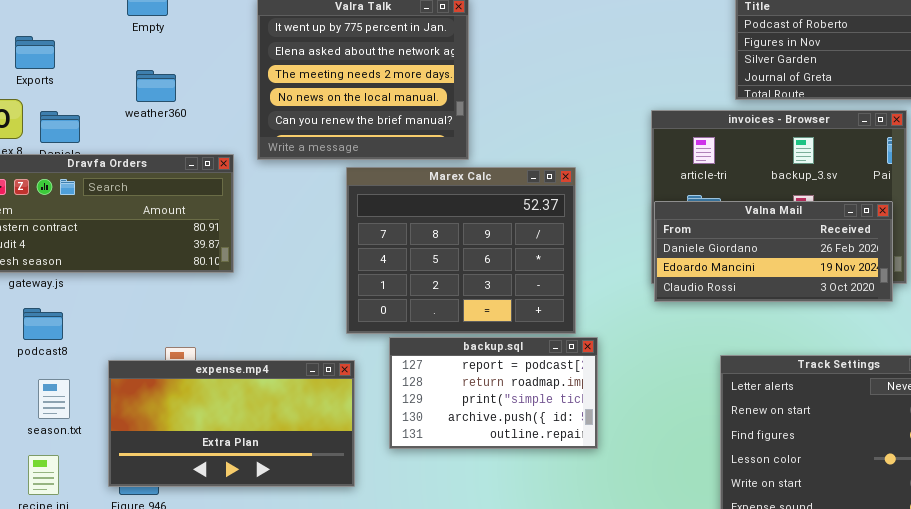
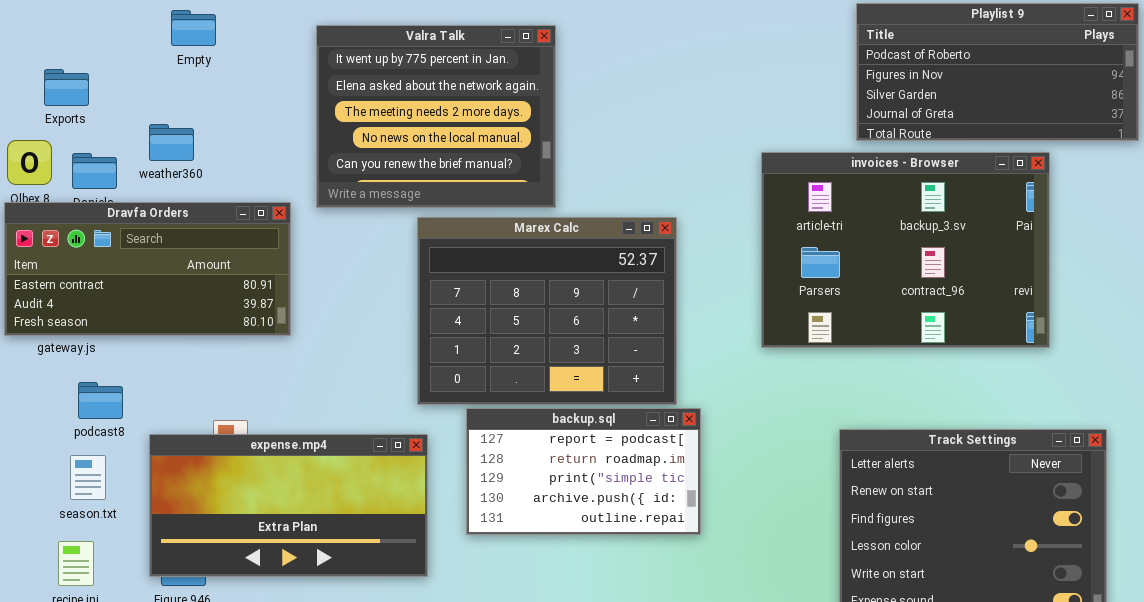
weather360: [136,70,176,102] -> [149,124,194,161], moved
Valna Mail: [654,201,893,302] -> none, closed
podcast8: [23,308,63,340] -> [78,382,123,419], moved

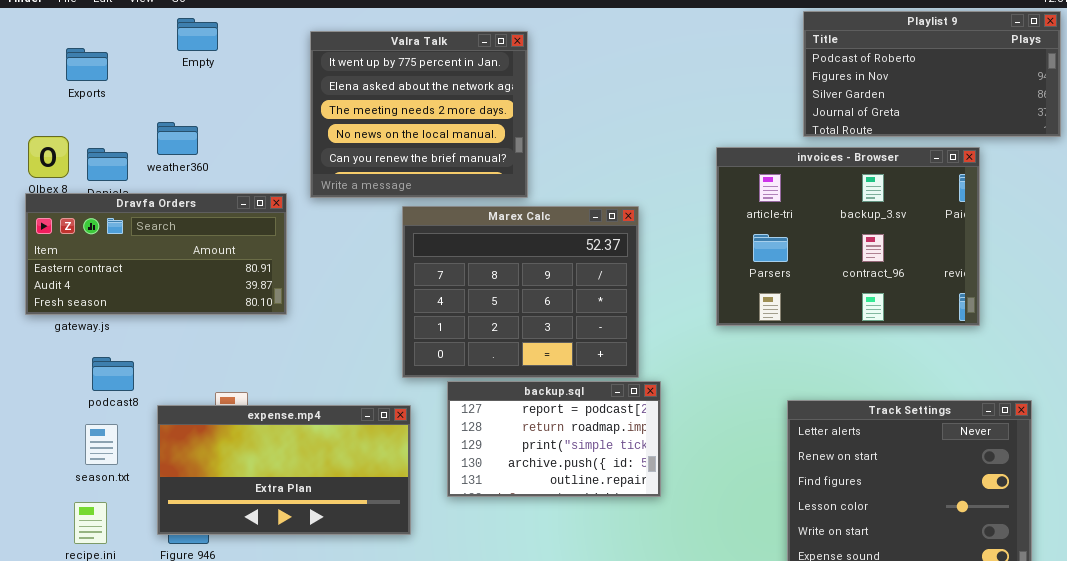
Exports: [44,69,89,106] -> [66,48,108,81], moved

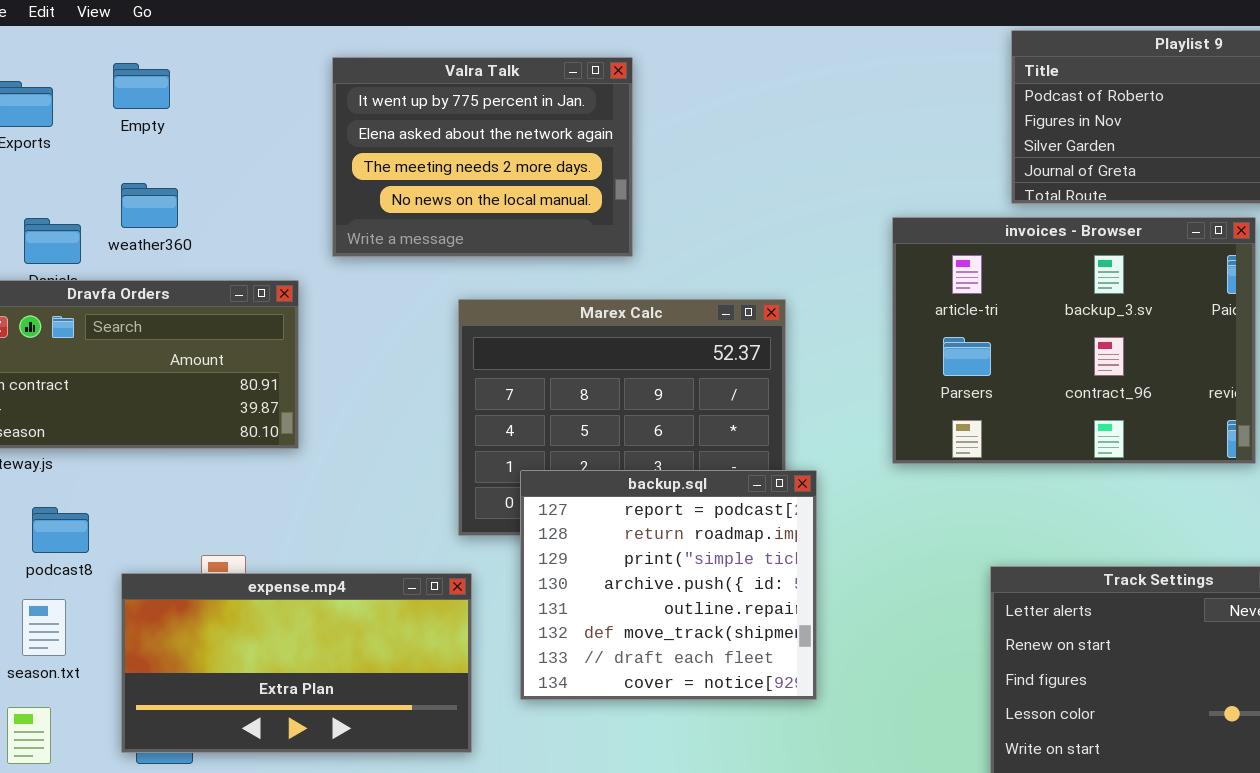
Empty: [177,18,218,51] -> [113,63,170,109], moved
Valra Talk: [310,31,528,198] -> [332,57,633,257], resized
backup.sql: [447,381,661,497] -> [520,470,817,700], resized

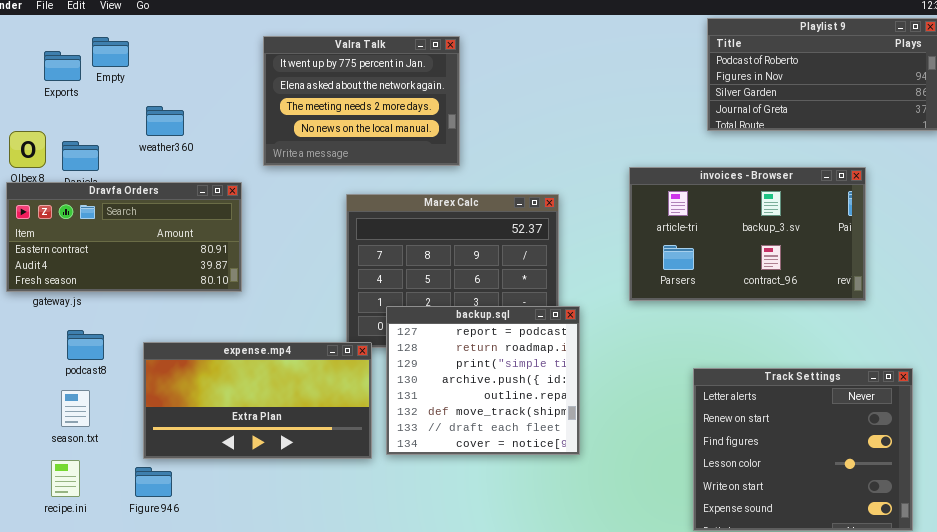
Empty: [113,63,170,109] -> [92,37,129,67], moved
weather360: [121,183,178,228] -> [146,106,184,136], moved
invoices - Browser: [892,217,1256,464] -> [629,167,866,301], resized
expense.mp4: [121,573,472,753] -> [143,342,372,459], moved

